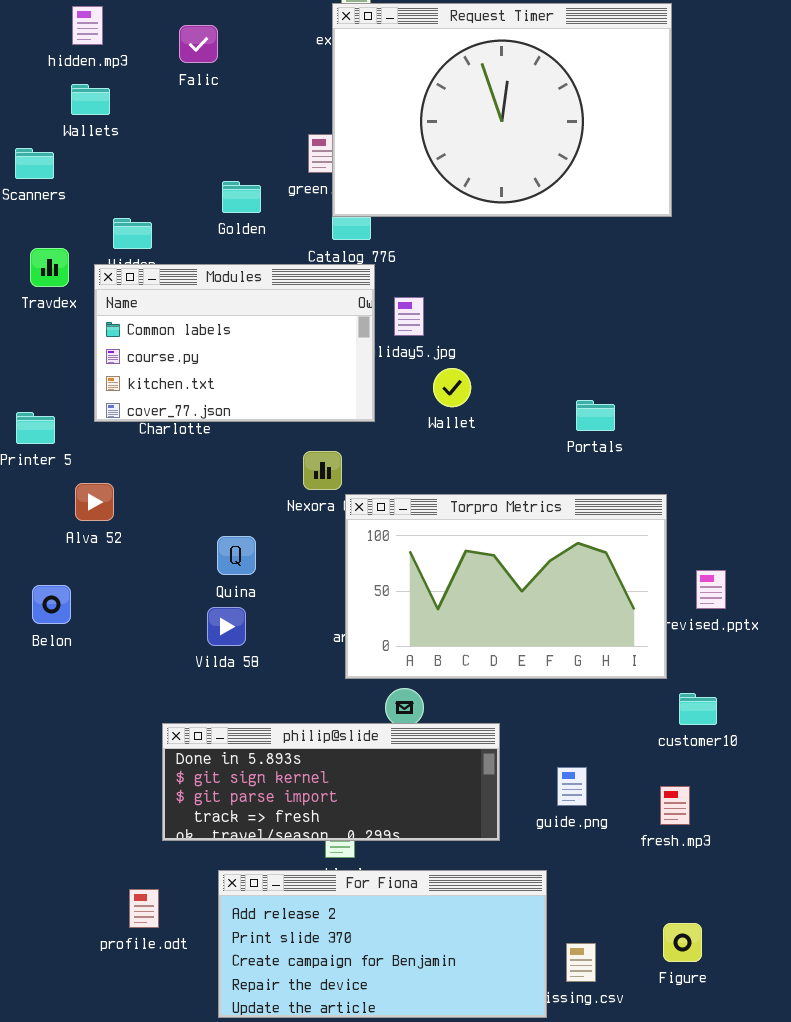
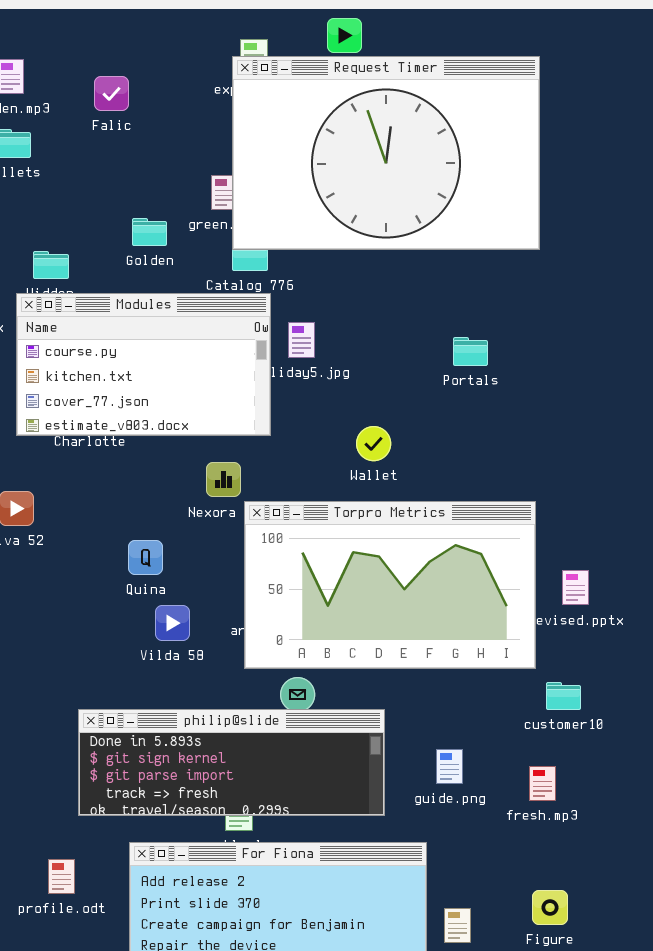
Modules: [94,264,375,422] -> [16,293,271,436], scrolled down 1 row
Wallet: [433,368,471,407] -> [356,426,391,461], moved
Portals: [576,400,615,431] -> [453,337,488,366], moved
Vilda 58: [207,607,246,646] -> [155,605,190,641], moved

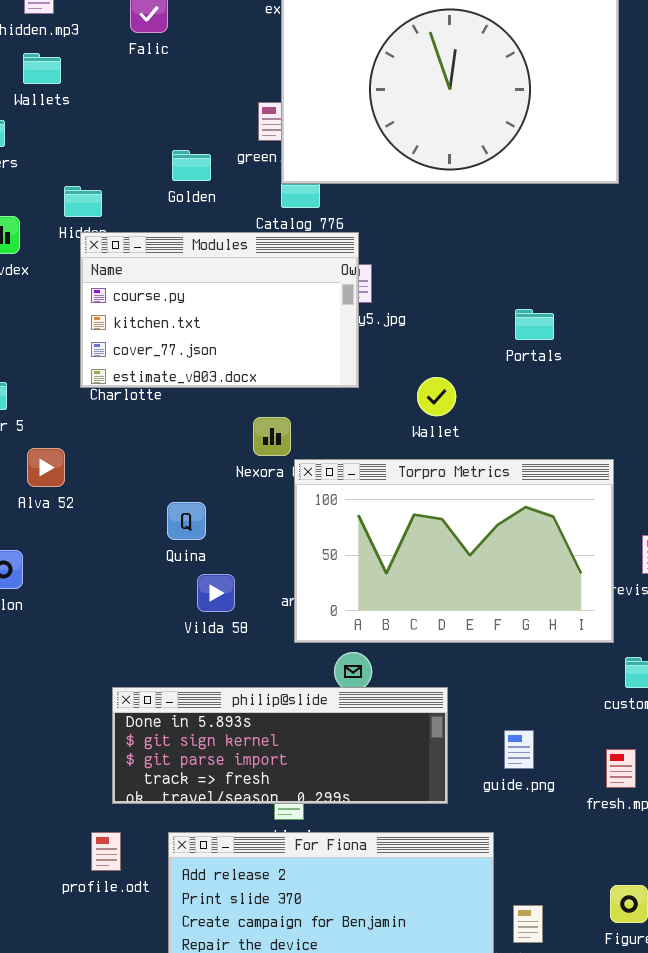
Modules: [16,293,271,436] -> [80,232,359,388], moved
Portals: [453,337,488,366] -> [515,309,554,340], moved
profile.odt: [48,859,75,894] -> [91,832,121,871], moved

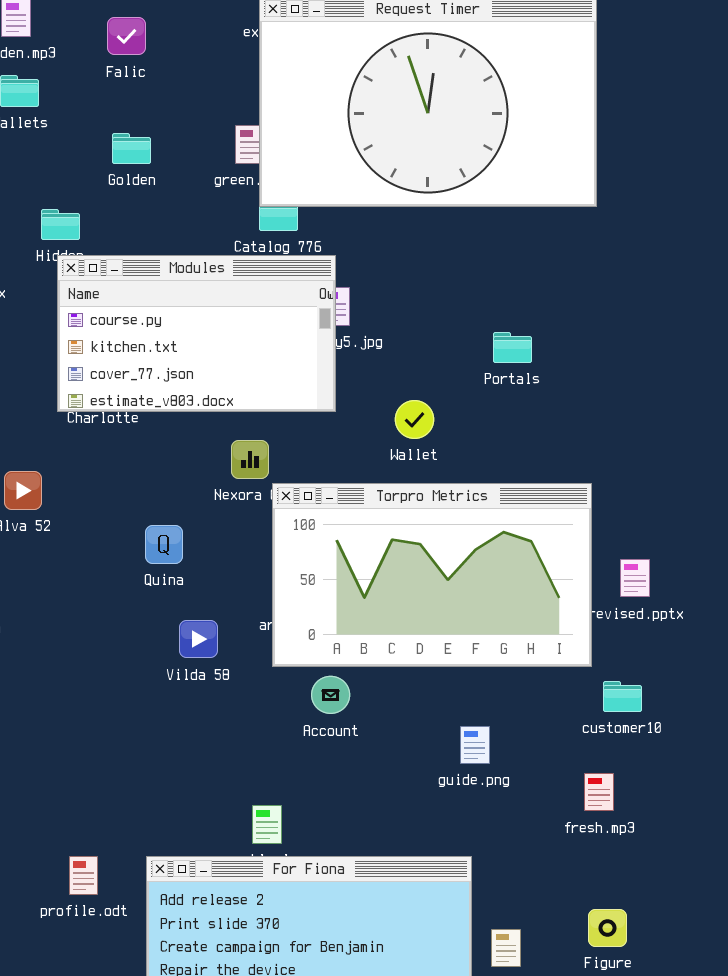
Golden: [172,150,211,181] -> [112,133,151,164], moved
Vilda 58: [197,574,235,612] -> [179,620,218,658], moved
philip@slide: [112,687,448,804] -> none, closed
guide.png: [504,730,534,769] -> [460,726,490,764], moved

